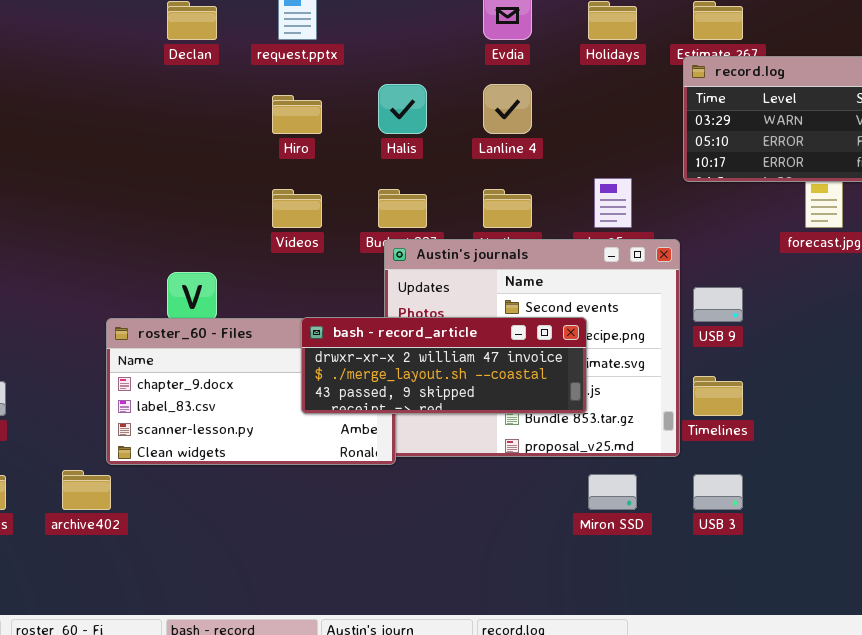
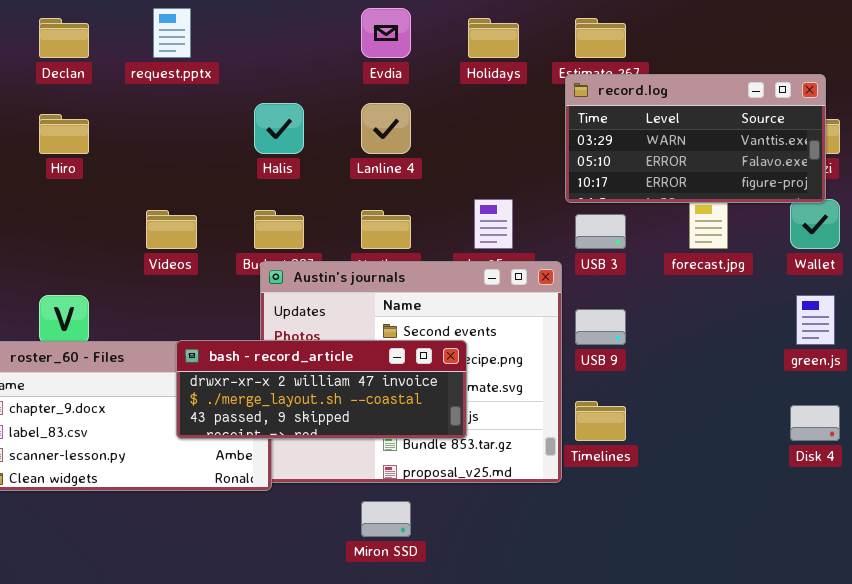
Hiro: [272,95,322,134] -> [39,114,89,154], moved
Miron SSD: [588,474,637,510] -> [361,501,411,537], moved
USB 3: [693,474,743,510] -> [575,214,626,249], moved

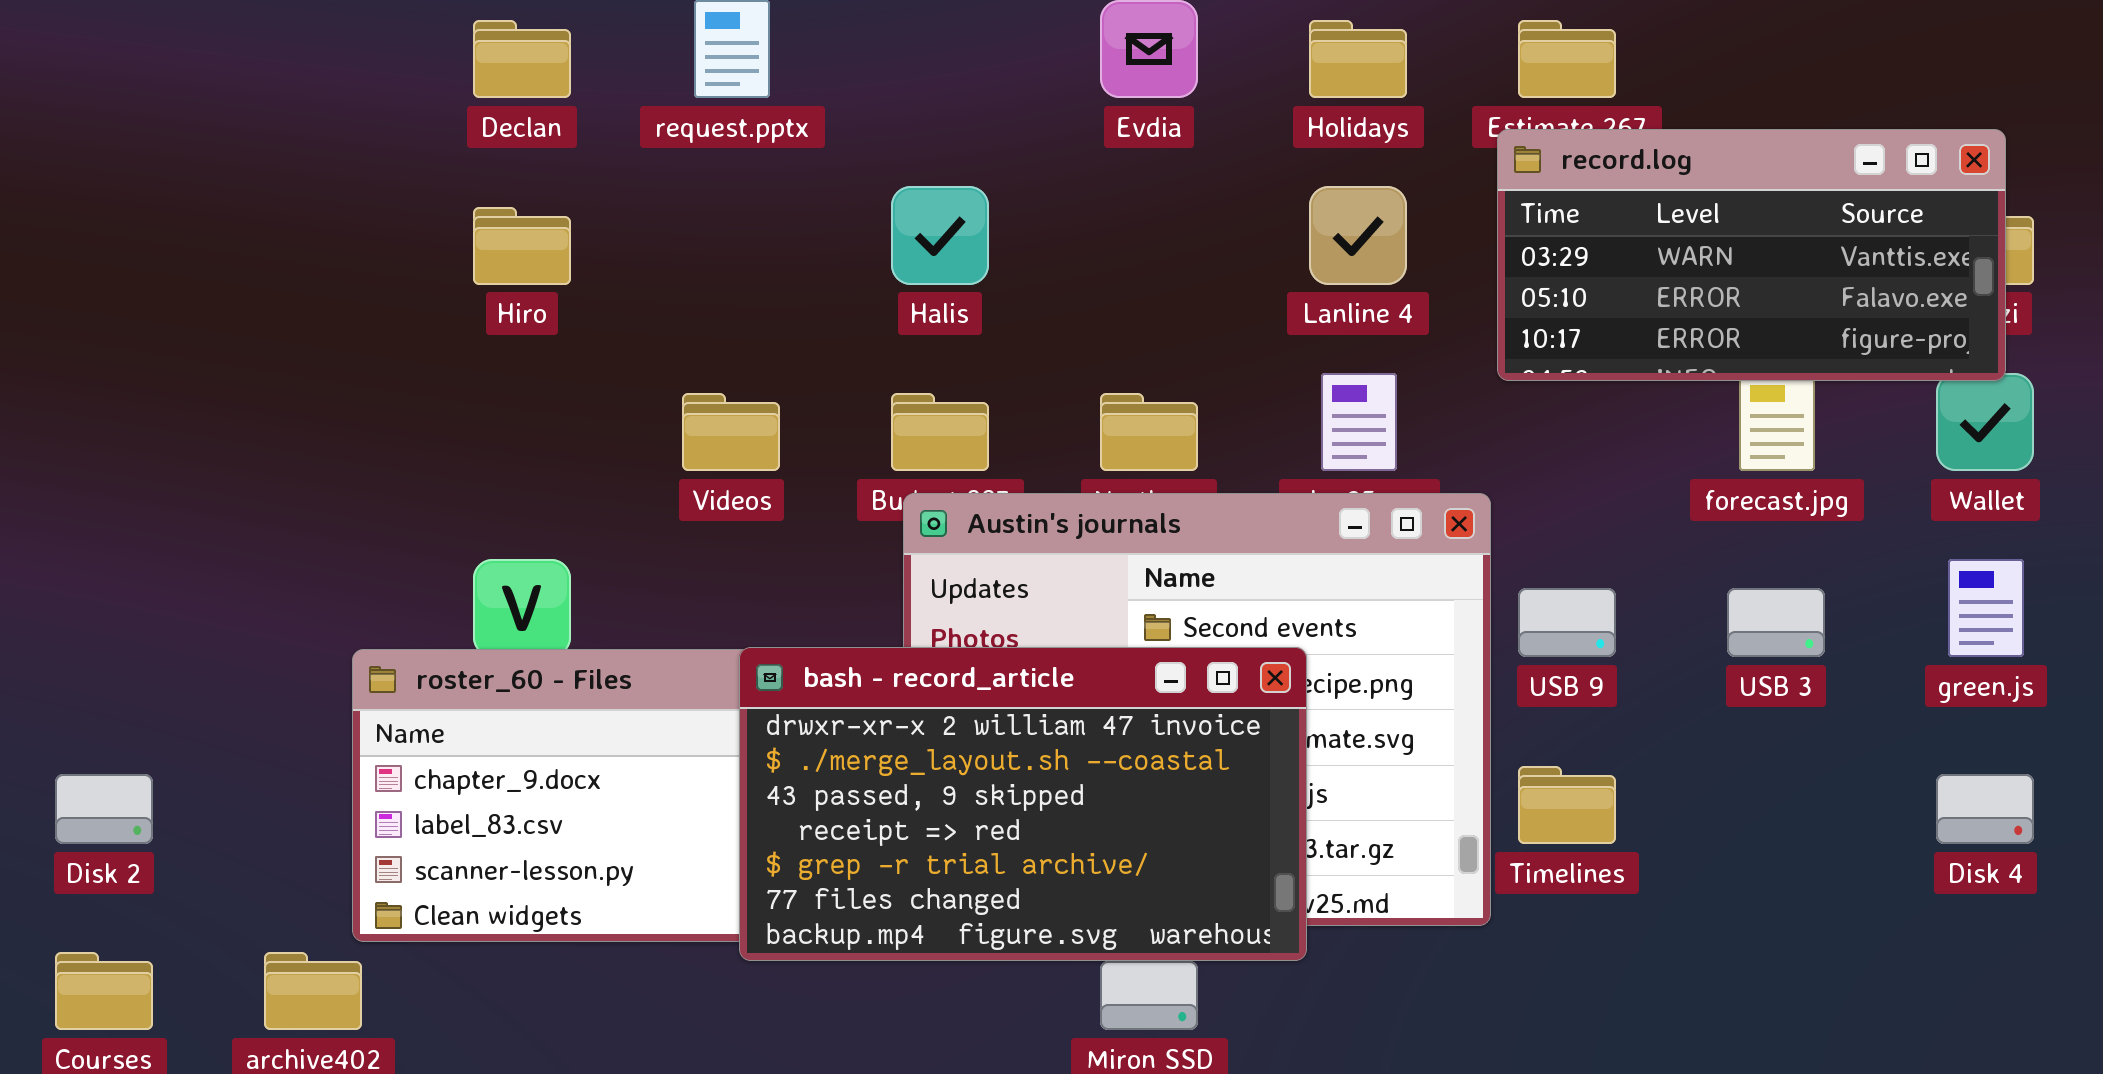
Lanline 4: [361,103,411,154] -> [1309,186,1407,285], moved
USB 3: [575,214,626,249] -> [1727,588,1825,657], moved
bash - record_article: [176,340,467,439] -> [739,647,1307,961], resized

